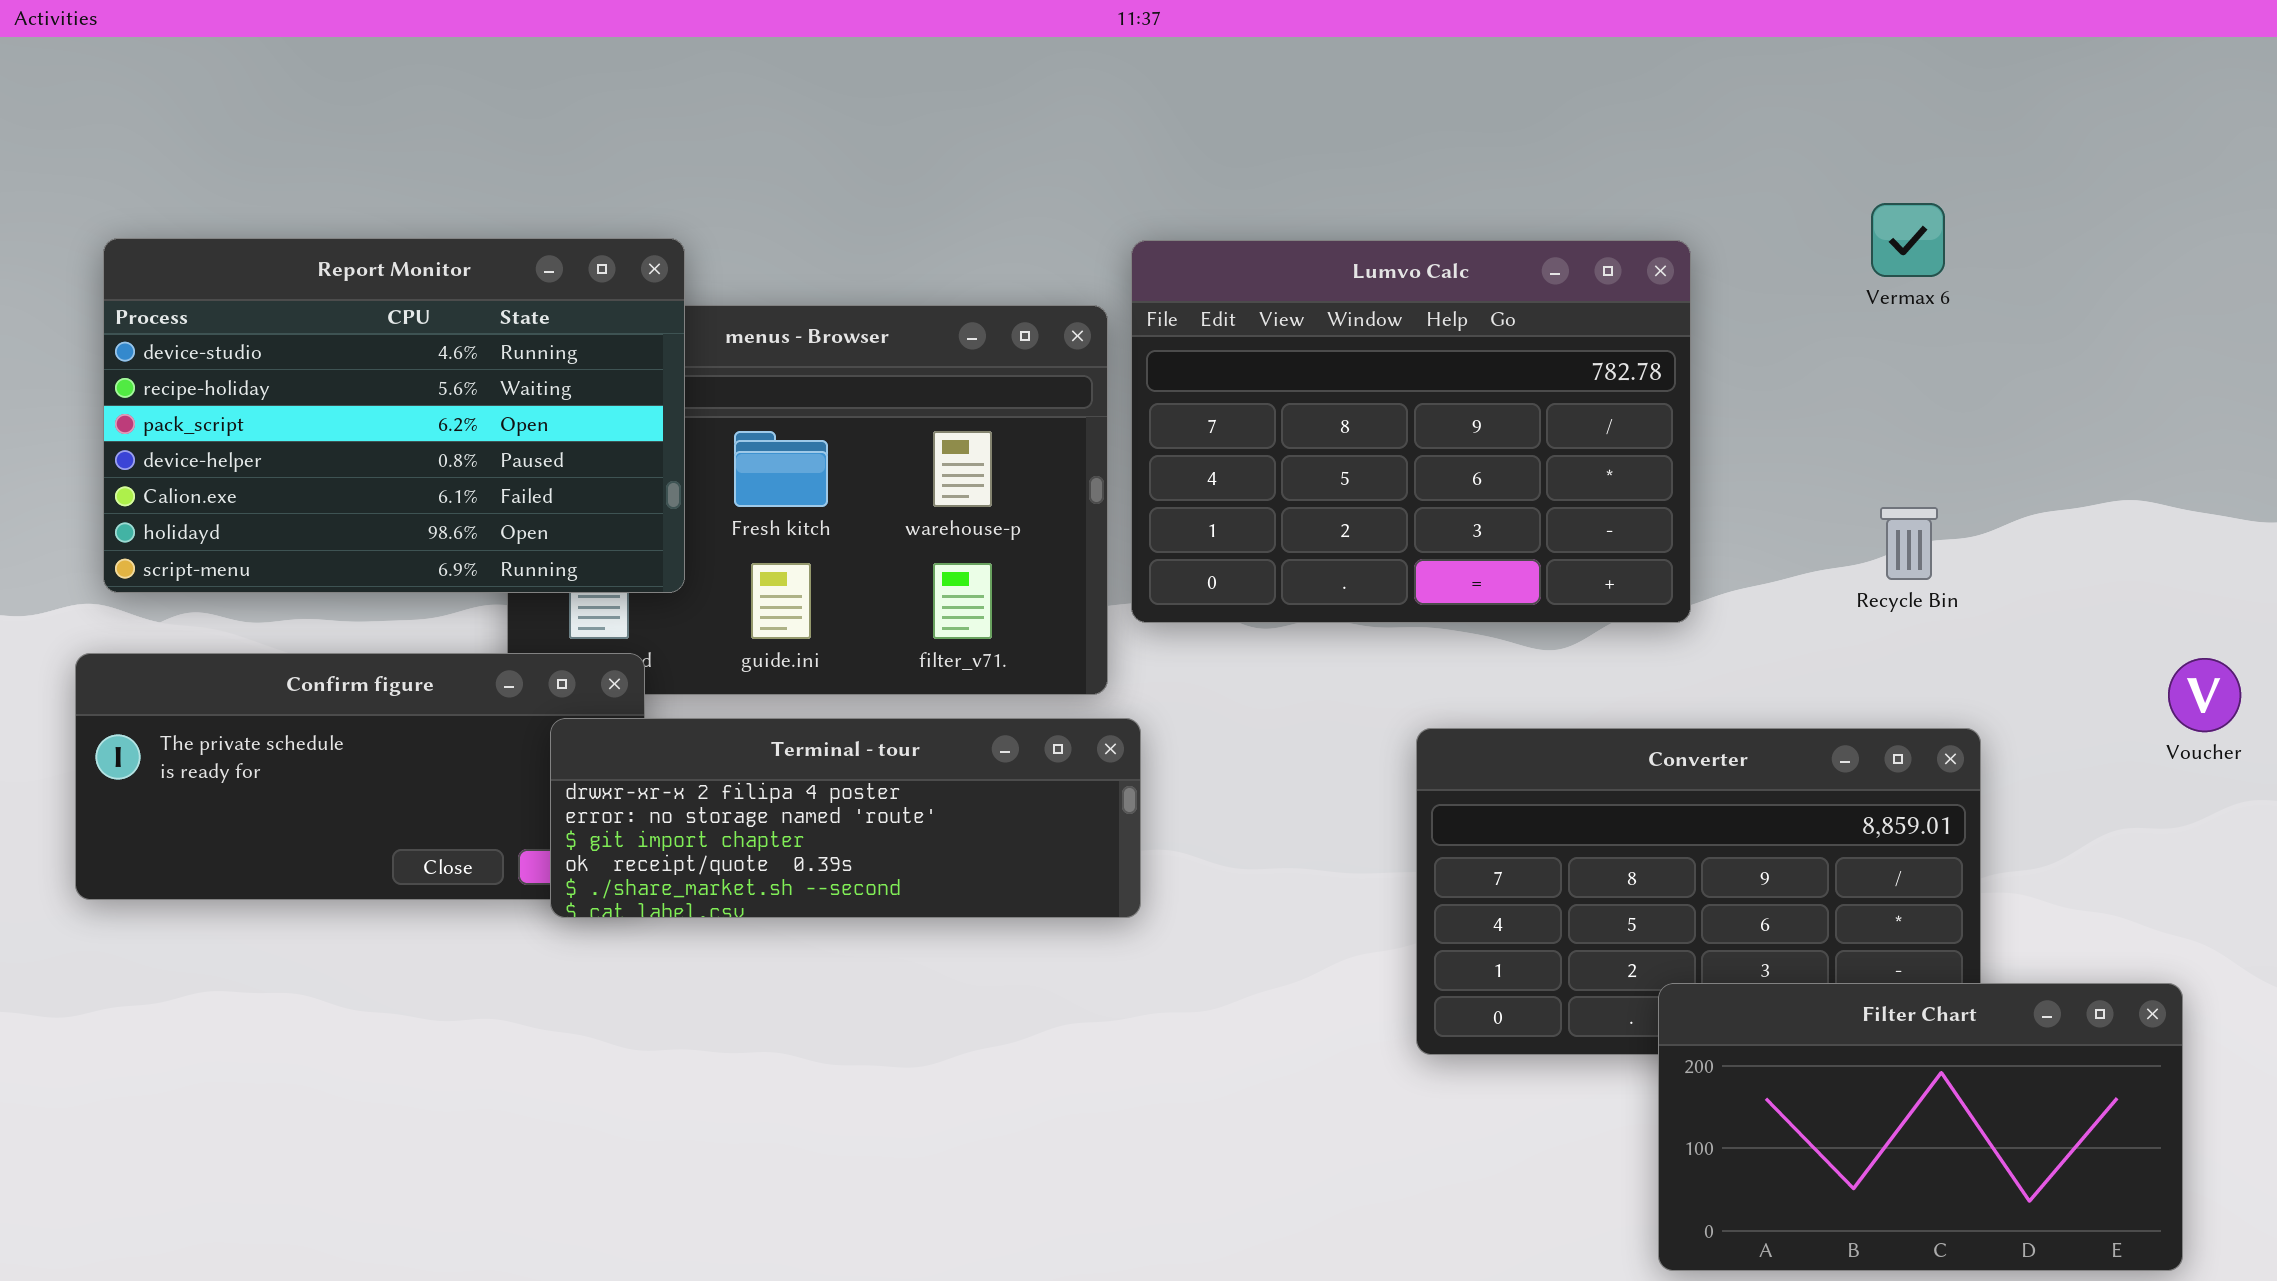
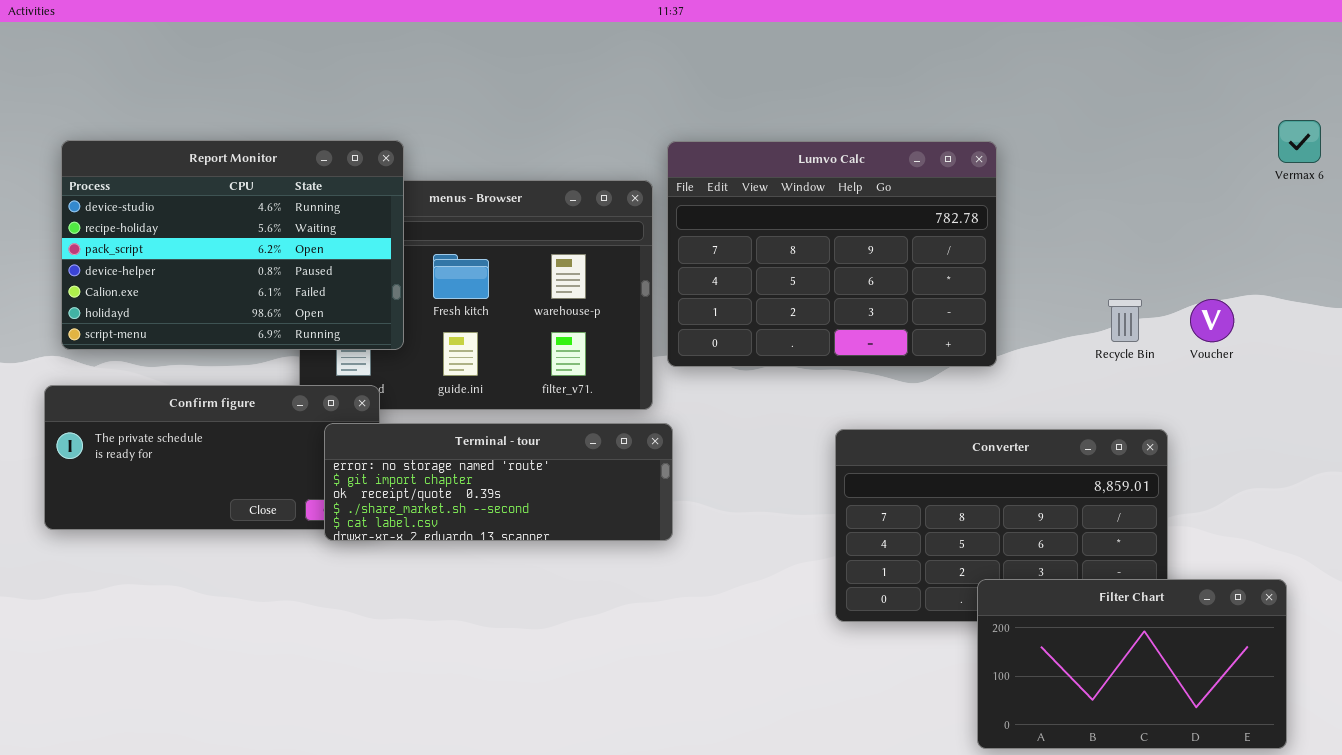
Vermax 6: [1871,203,1945,277] -> [1278,120,1321,163], moved
Voucher: [2168,658,2241,732] -> [1190,299,1234,342], moved
Terminal - tour: [550,718,1141,918] -> [324,423,673,541], scrolled down 1 row

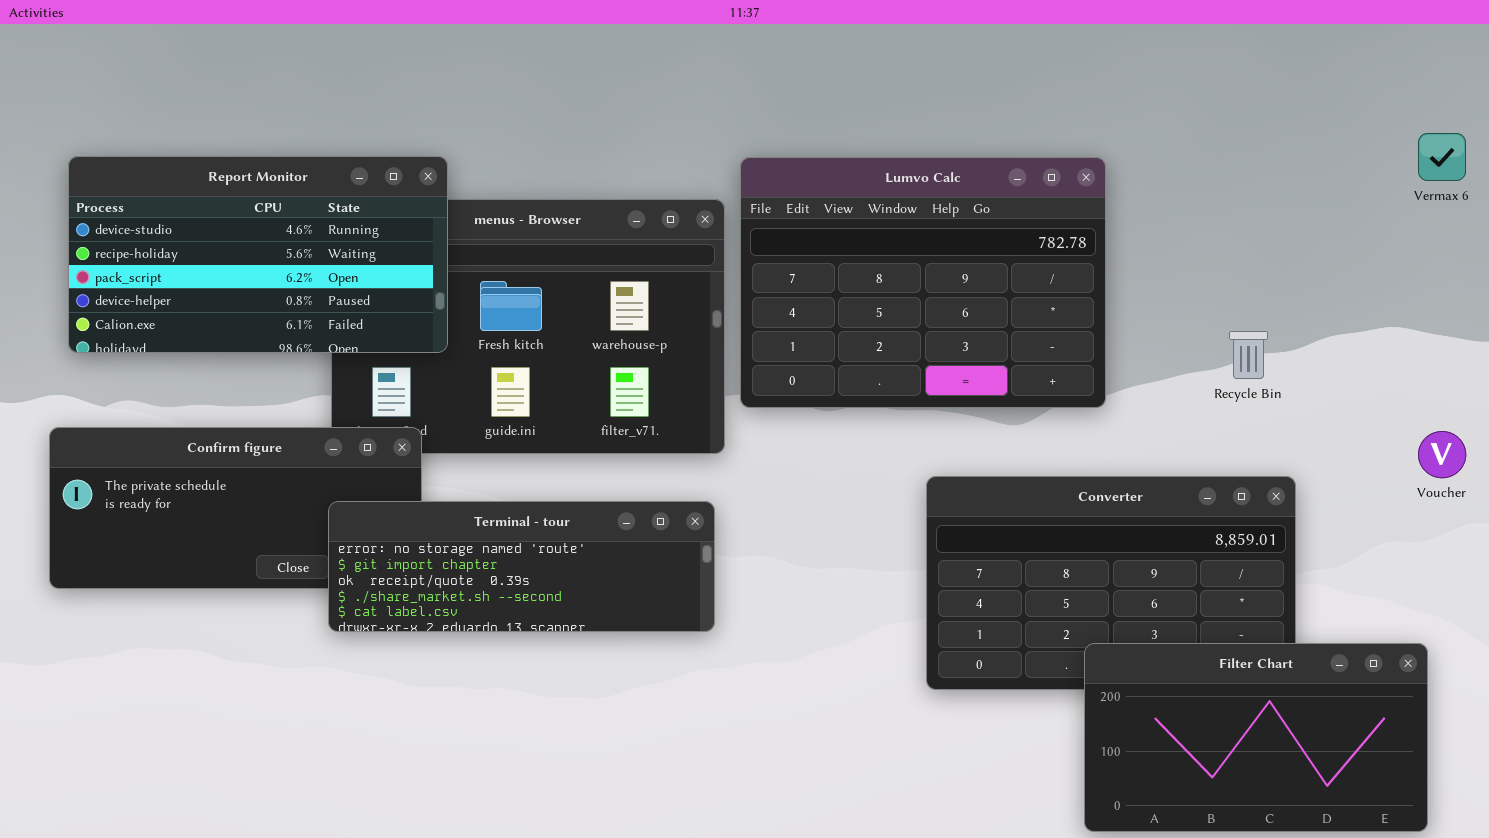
Report Monitor: [61,140,404,350] -> [68,156,448,353], resized
Voucher: [1190,299,1234,342] -> [1418,431,1466,478], moved
Terminal - tour: [324,423,673,541] -> [328,501,715,632], moved

